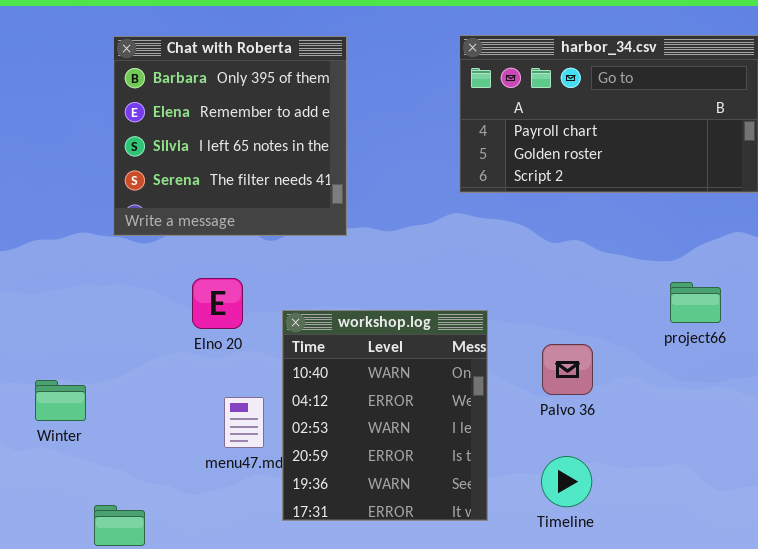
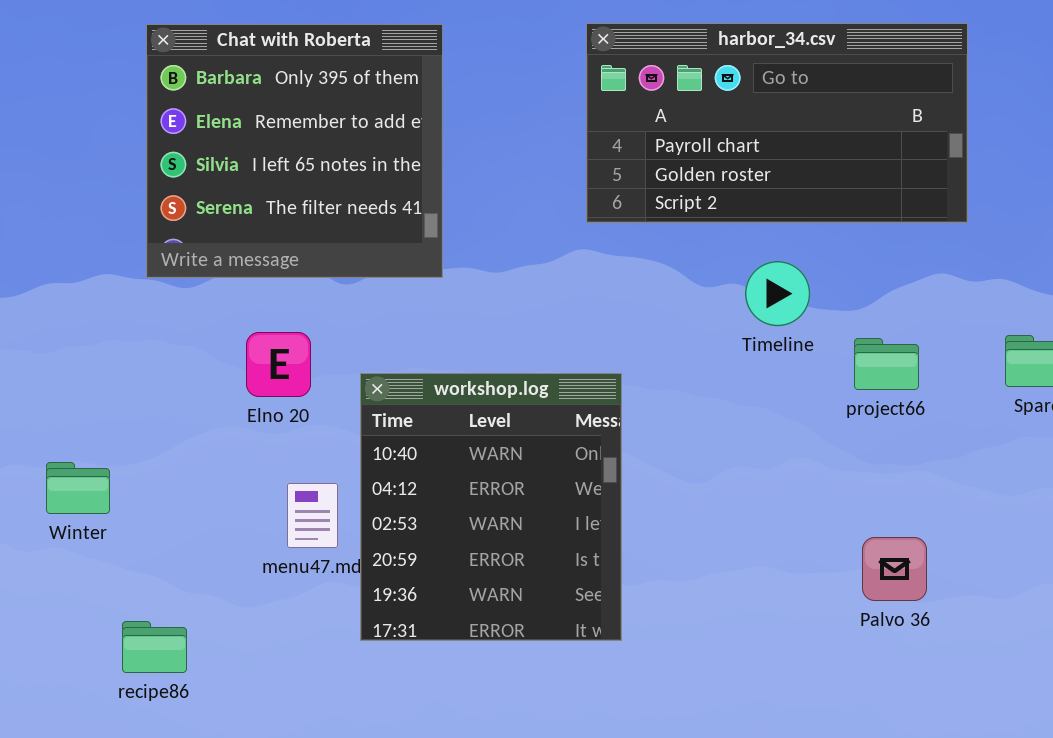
Palvo 36: [542,344,593,395] -> [862,537,927,601], moved
Timeline: [541,456,592,507] -> [745,261,810,326], moved

